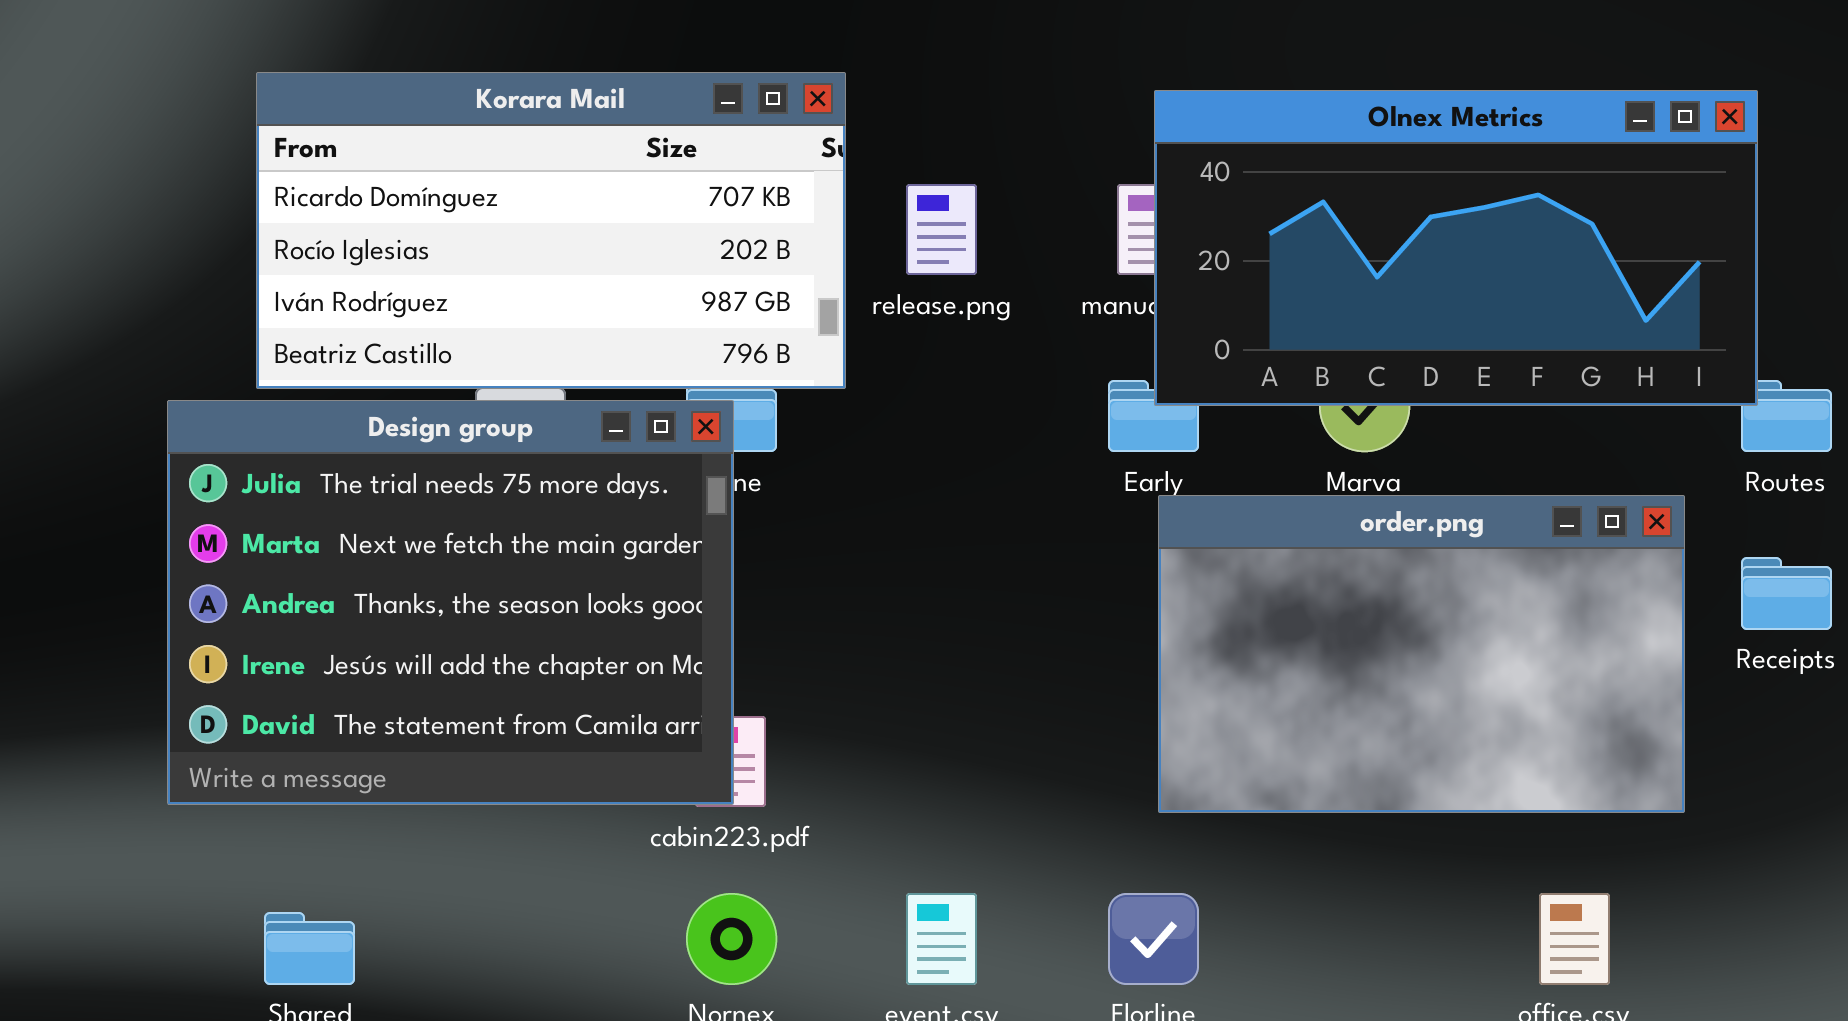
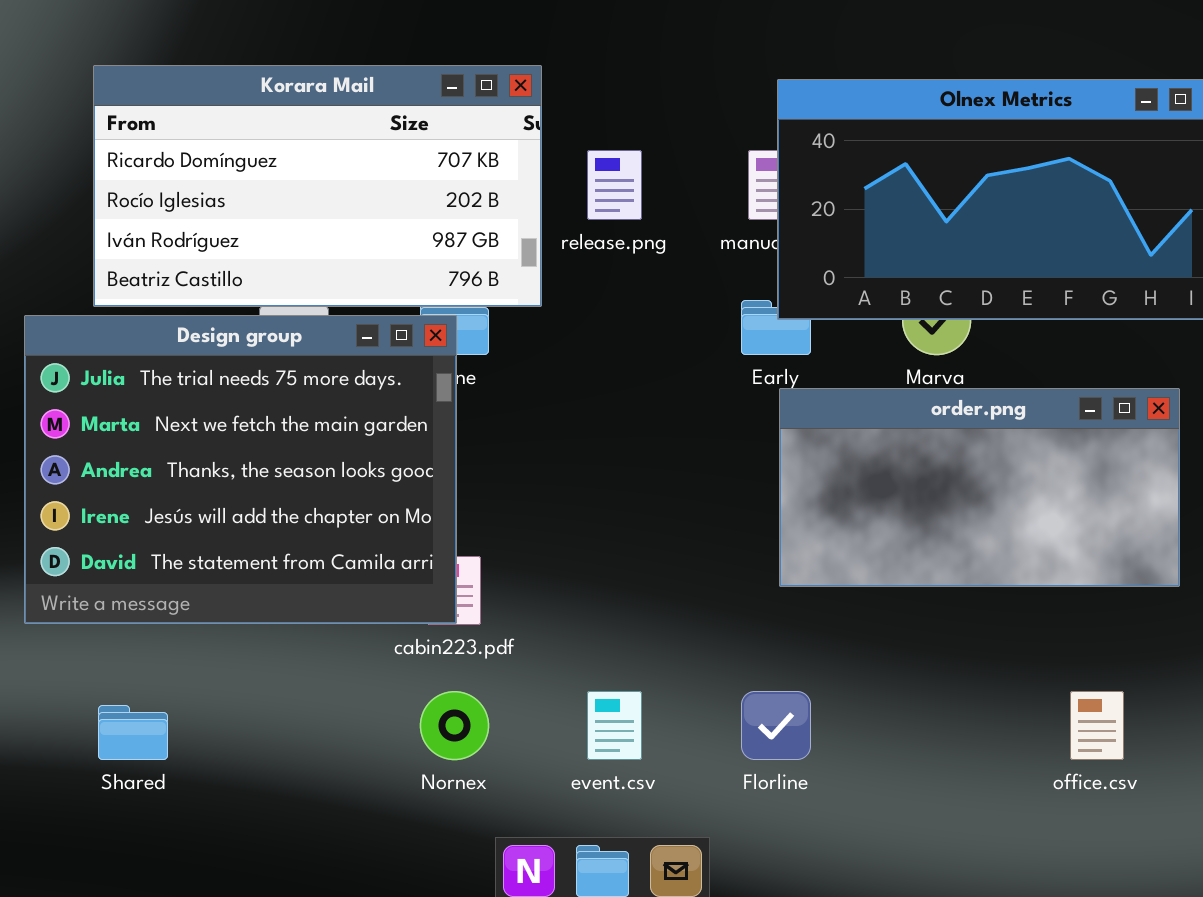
order.png: [1158,495,1685,813] -> [779,388,1180,587], resized

